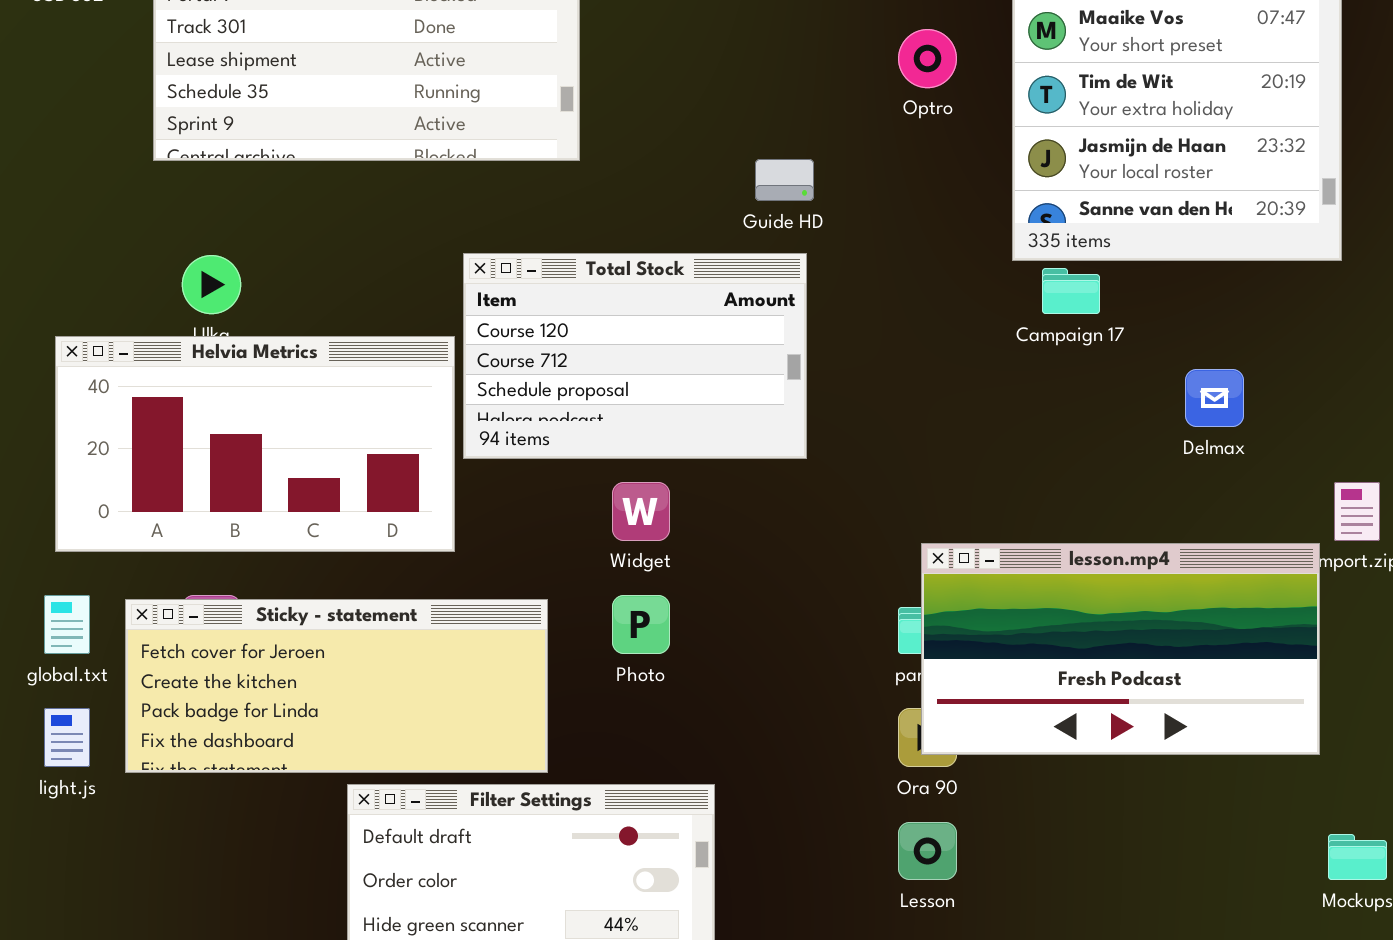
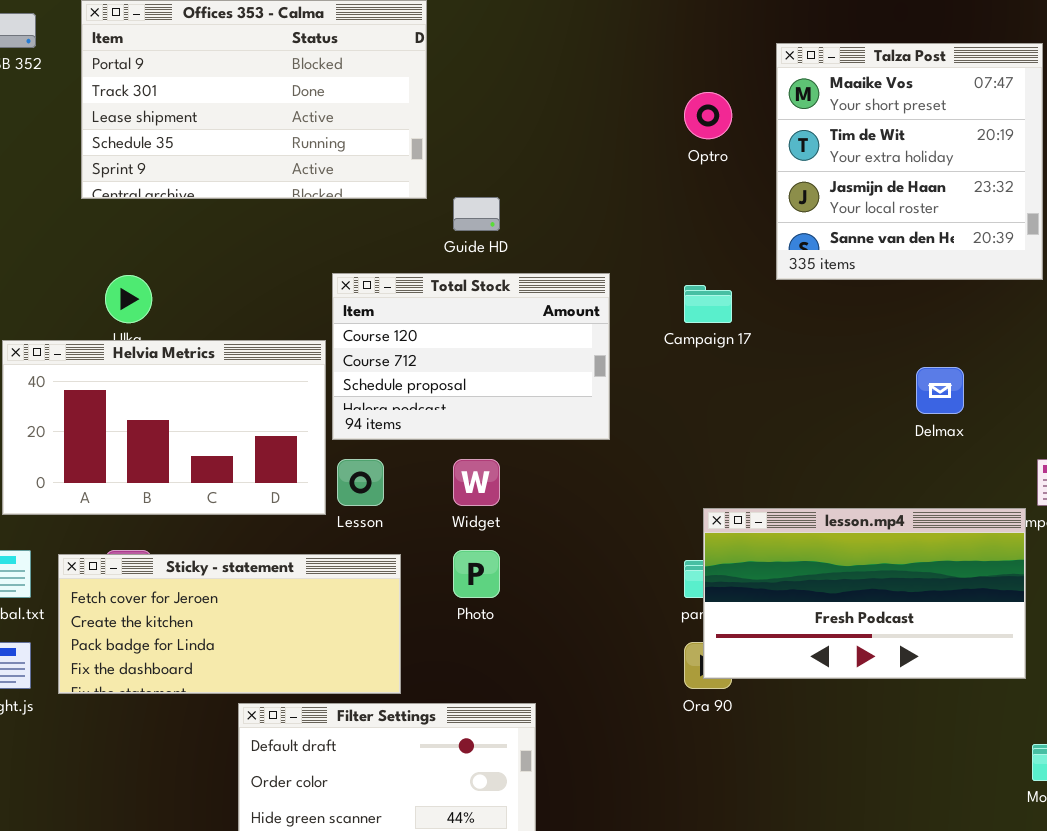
Guide HD: [755,159,814,201] -> [453,197,500,231], moved
Campaign 17: [1042,268,1100,314] -> [684,285,732,323], moved
Lesson: [898,822,957,880] -> [337,459,384,506], moved

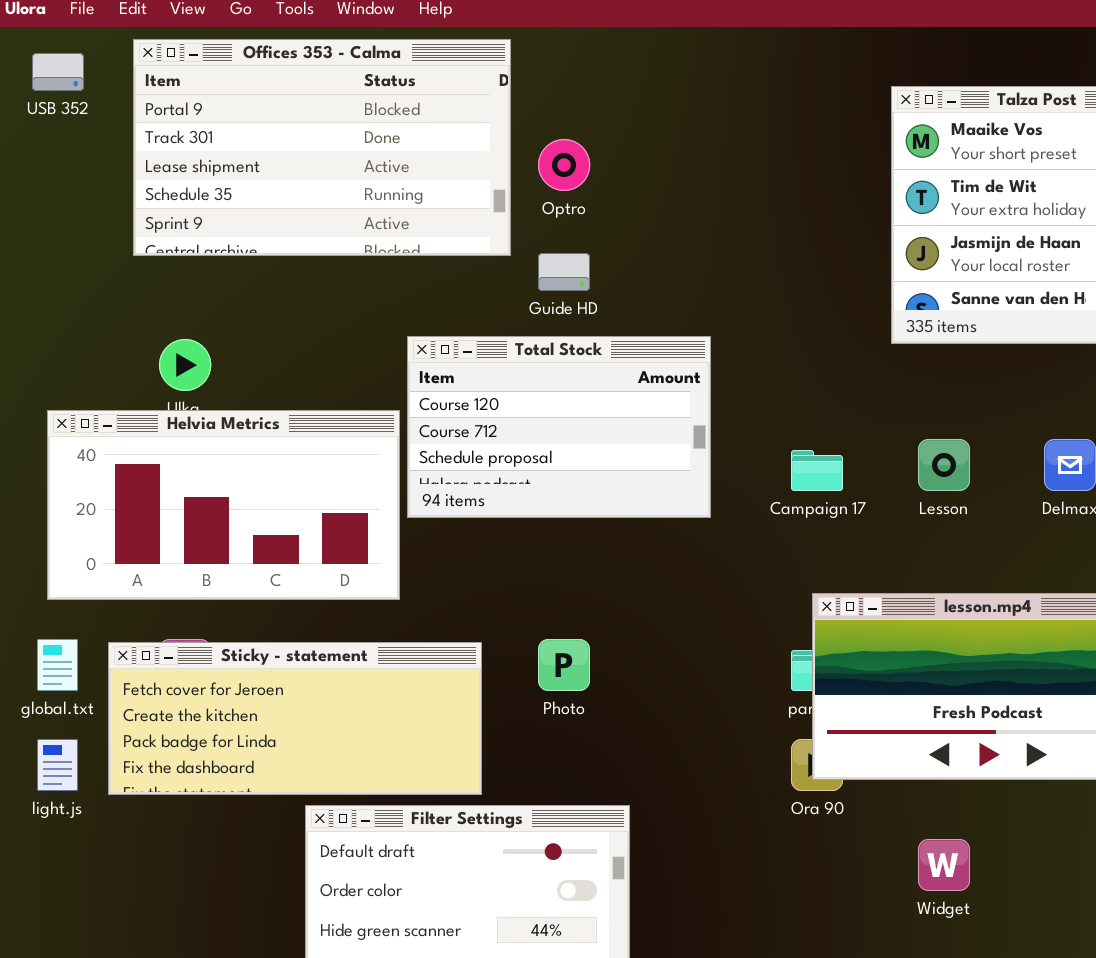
Optro: [684,92,732,139] -> [538,139,590,191], moved
Campaign 17: [684,285,732,323] -> [791,450,843,491], moved
Lesson: [337,459,384,506] -> [918,439,970,491], moved
Widget: [453,459,500,506] -> [918,839,970,891], moved

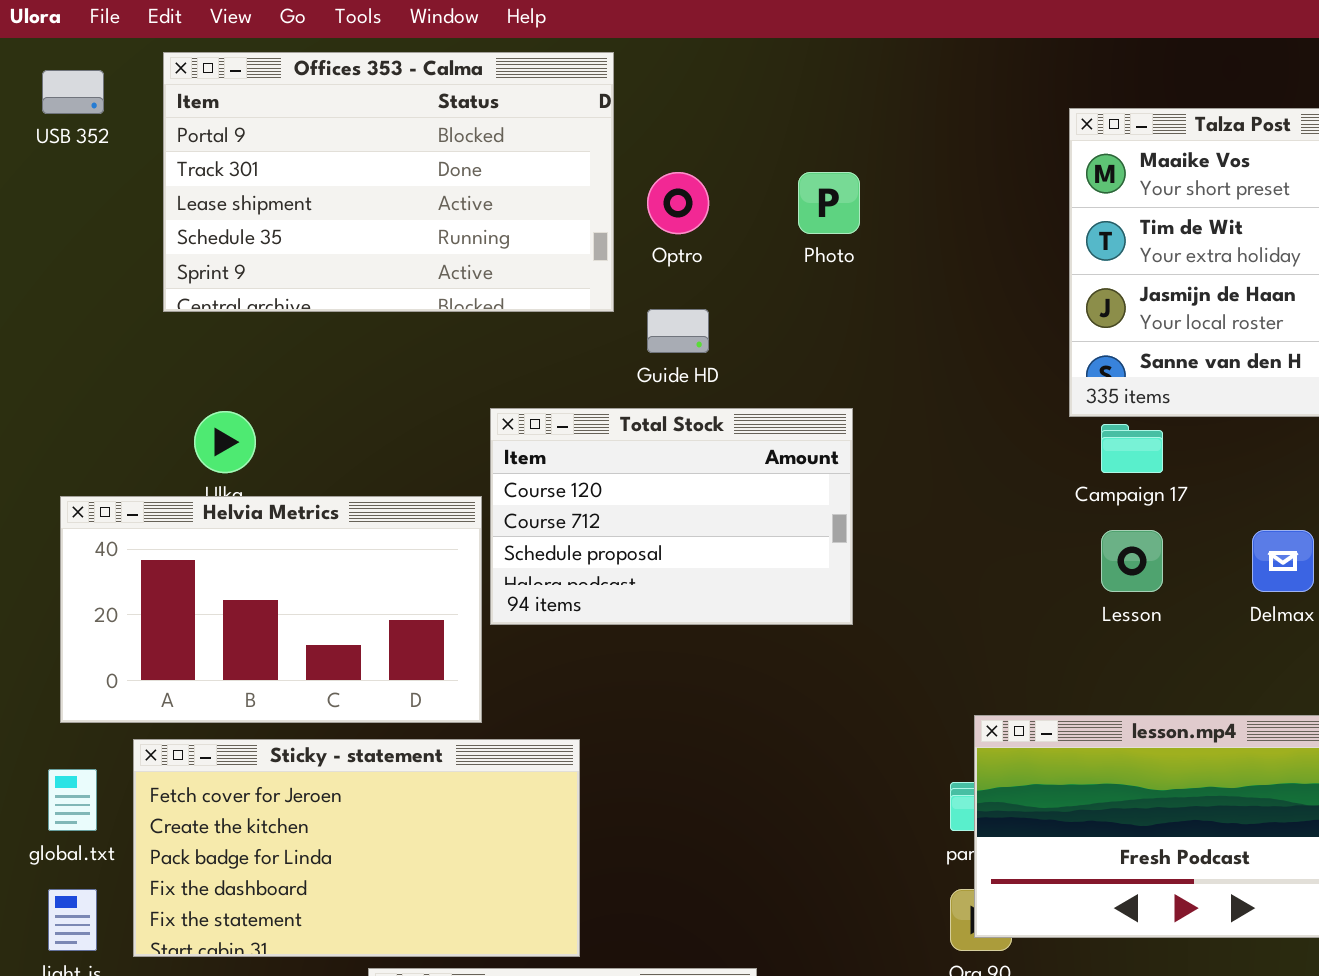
Campaign 17: [791,450,843,491] -> [1101,424,1163,473], moved
Photo: [538,639,590,691] -> [798,172,860,234], moved
Sticky - statement: [108,642,482,795] -> [133,739,580,957], resized

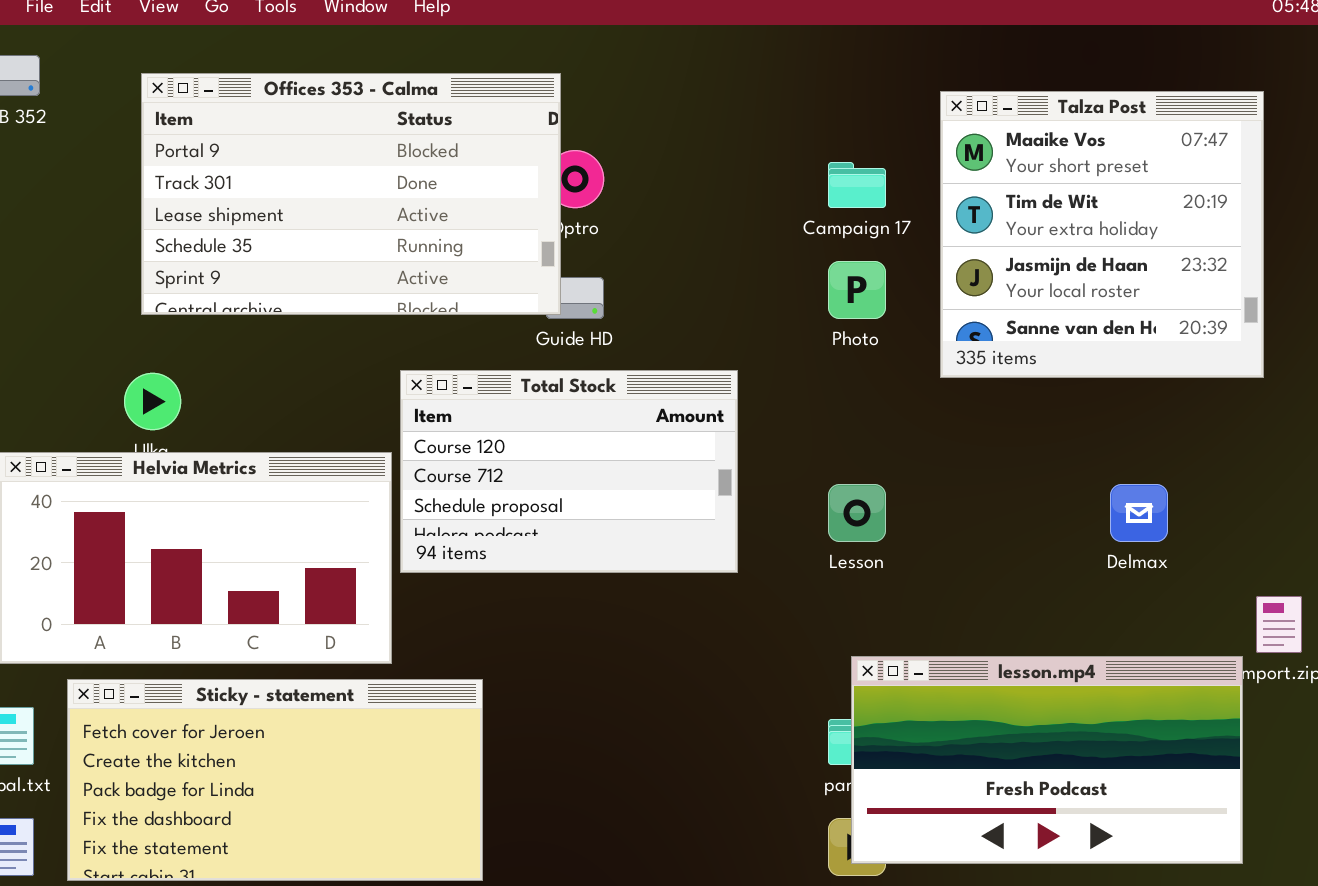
Offices 353 - Calma: [163,52,614,312] -> [141,73,561,315], moved
Photo: [798,172,860,234] -> [828,261,886,319], moved
Campaign 17: [1101,424,1163,473] -> [828,162,886,208], moved
Lesson: [1101,530,1163,592] -> [828,484,886,542], moved

